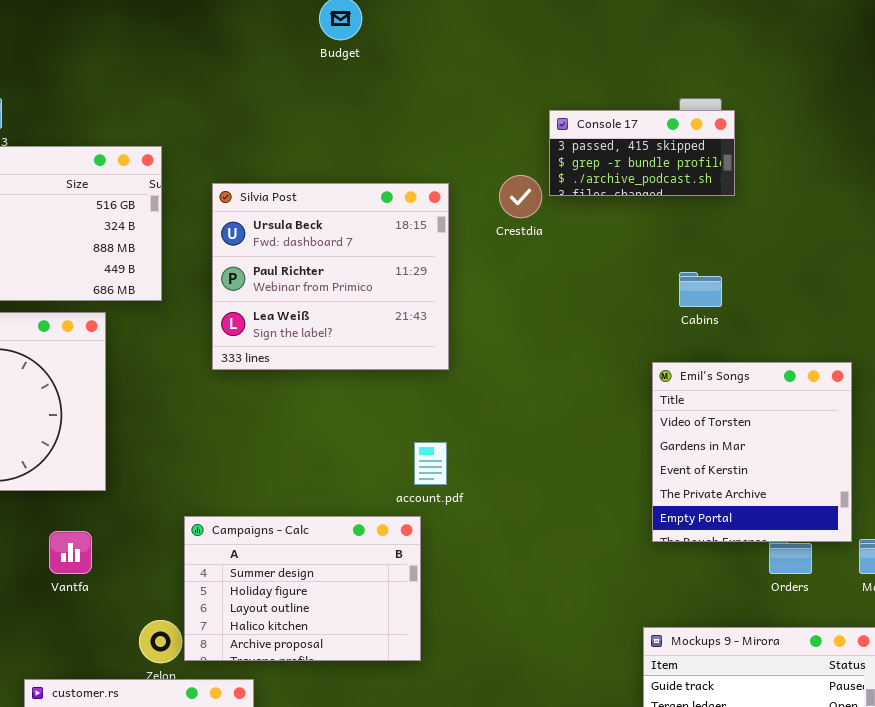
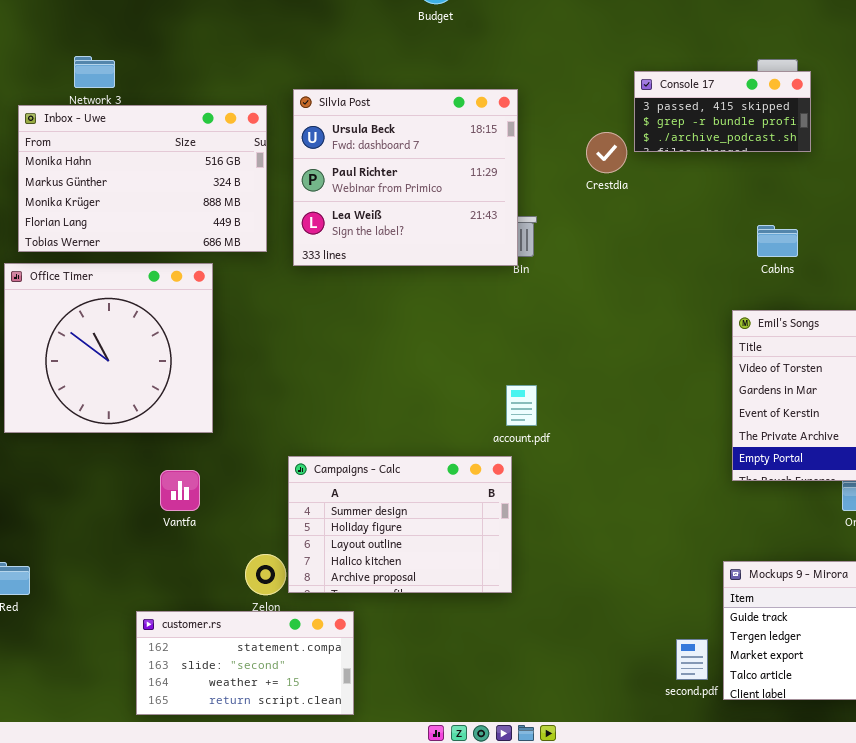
Silvia Post: [212,183,449,370] -> [293,89,518,266], moved

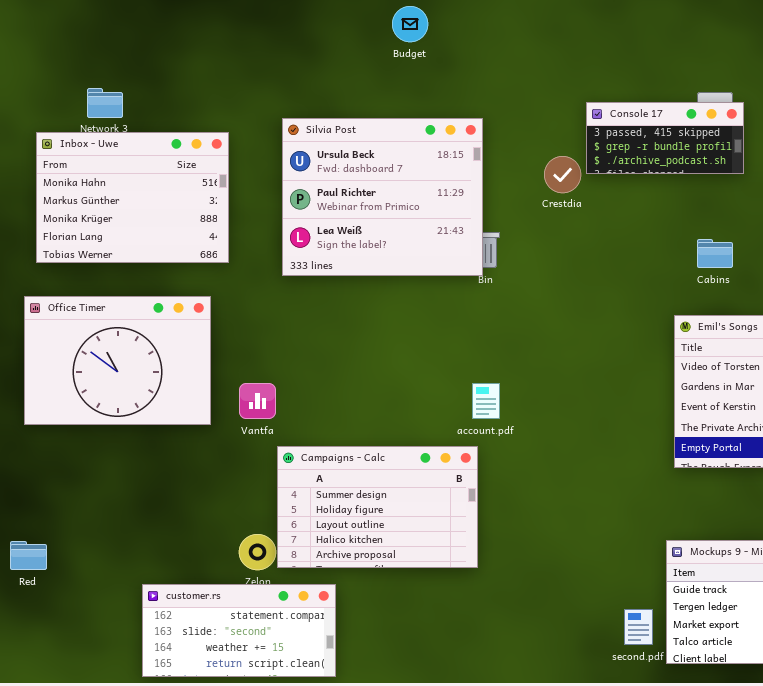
Inbox - Uwe: [18,105,267,252] -> [36,132,229,263], resized
Office Timer: [4,263,213,433] -> [24,296,211,425], resized
Vantfa: [160,470,200,511] -> [239,383,276,419], moved

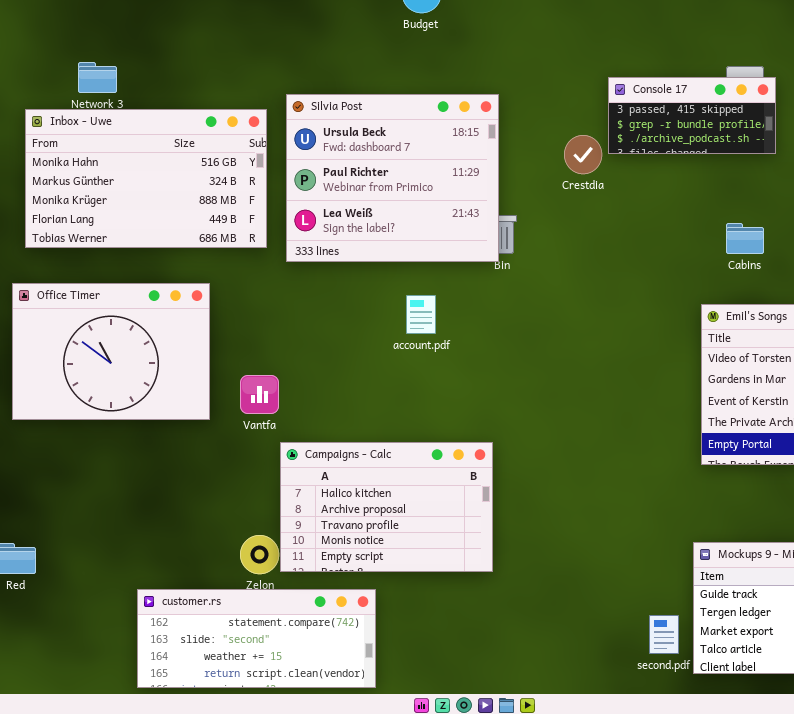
Inbox - Uwe: [36,132,229,263] -> [25,109,267,248], resized
account.pdf: [472,383,500,419] -> [406,295,436,334], moved
Campaigns - Calc: [277,446,478,568] -> [280,442,493,572], scrolled down 3 rows
customer.rs: [142,584,336,677] -> [137,589,376,688], resized

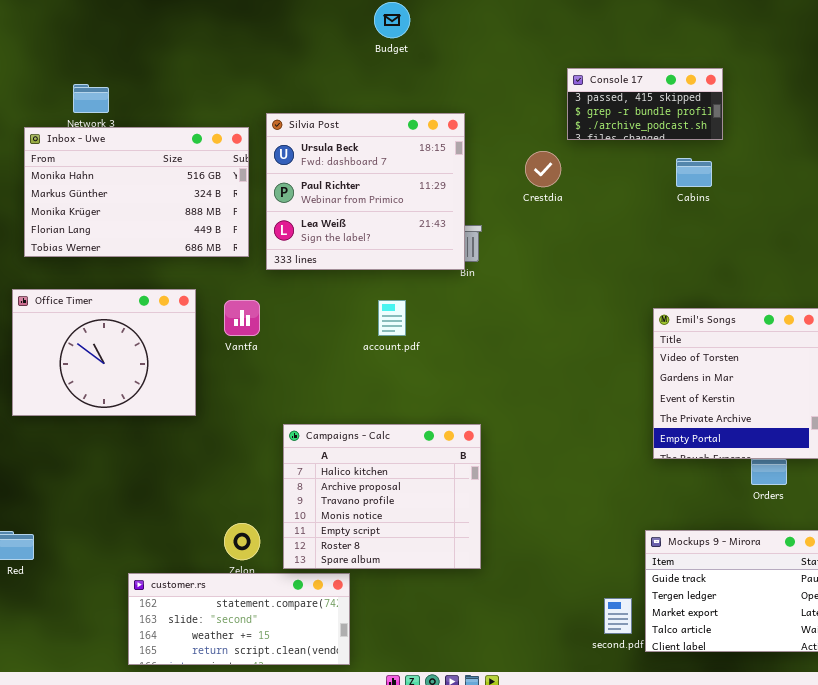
Console 17: [608,77,776,154] -> [567,68,723,140], moved
Cabins: [726,223,764,254] -> [676,158,712,187], moved
Vantfa: [240,375,279,414] -> [224,300,260,336], moved
Campaigns - Calc: [280,442,493,572] -> [283,424,481,569], moved, resized

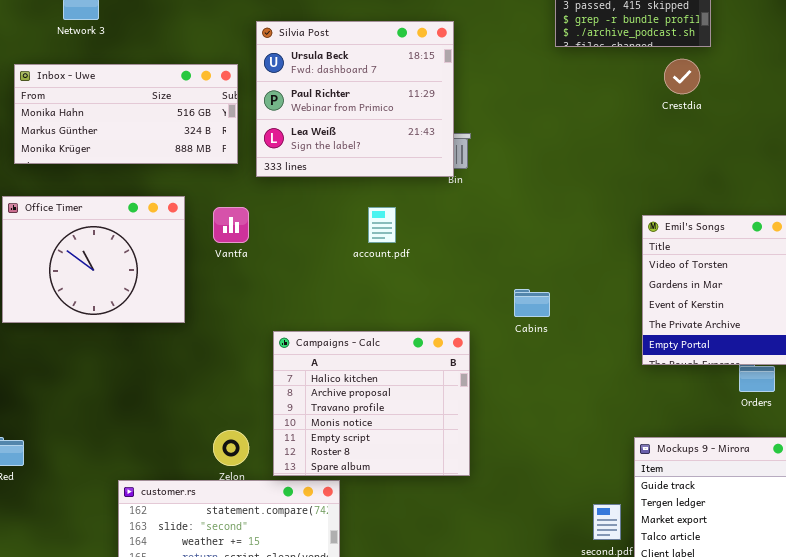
Inbox - Uwe: [24,127,249,257] -> [14,64,238,164], resized
Crestdia: [525,151,561,187] -> [664,59,700,94], moved
Cabins: [676,158,712,187] -> [514,289,550,317], moved

